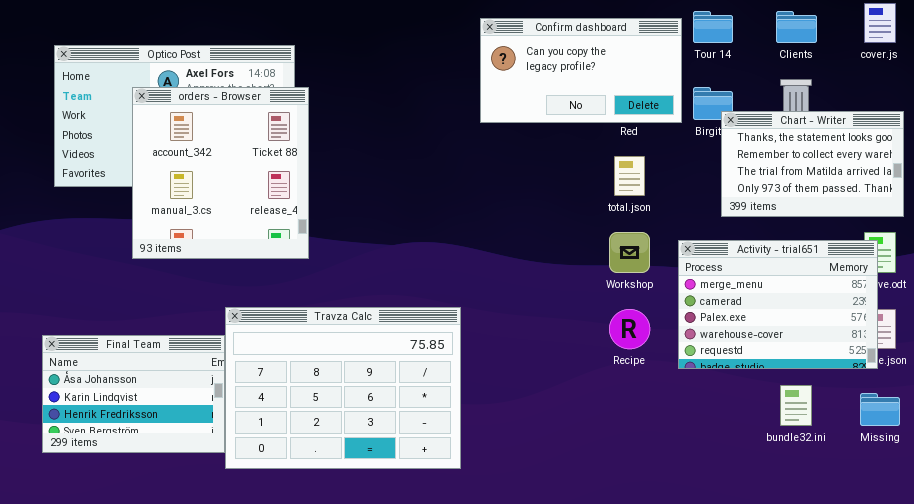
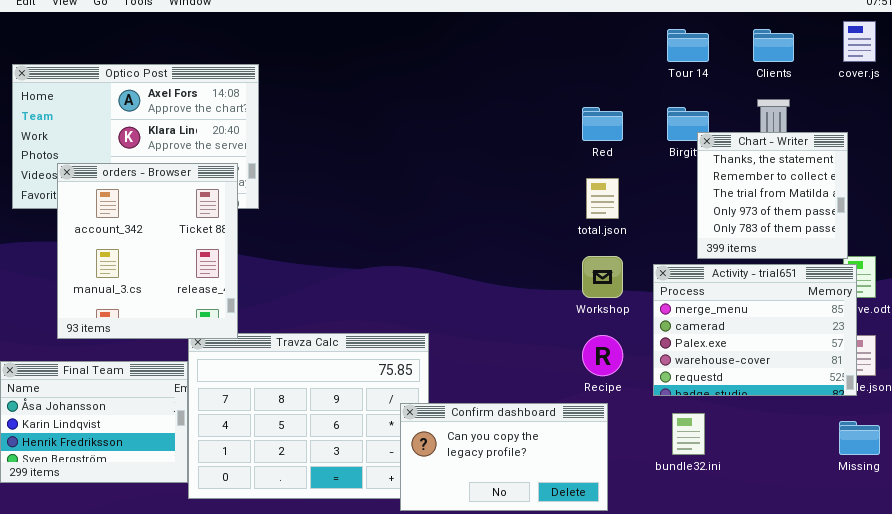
Confirm dashboard: [480,18,682,123] -> [400,403,608,511], moved
orders - Browser: [132,87,309,259] -> [57,163,238,339], moved
Chart - Writer: [721,111,904,217] -> [697,132,848,259], resized
bundle32.ini: [780,385,812,426] -> [672,413,705,455], moved

